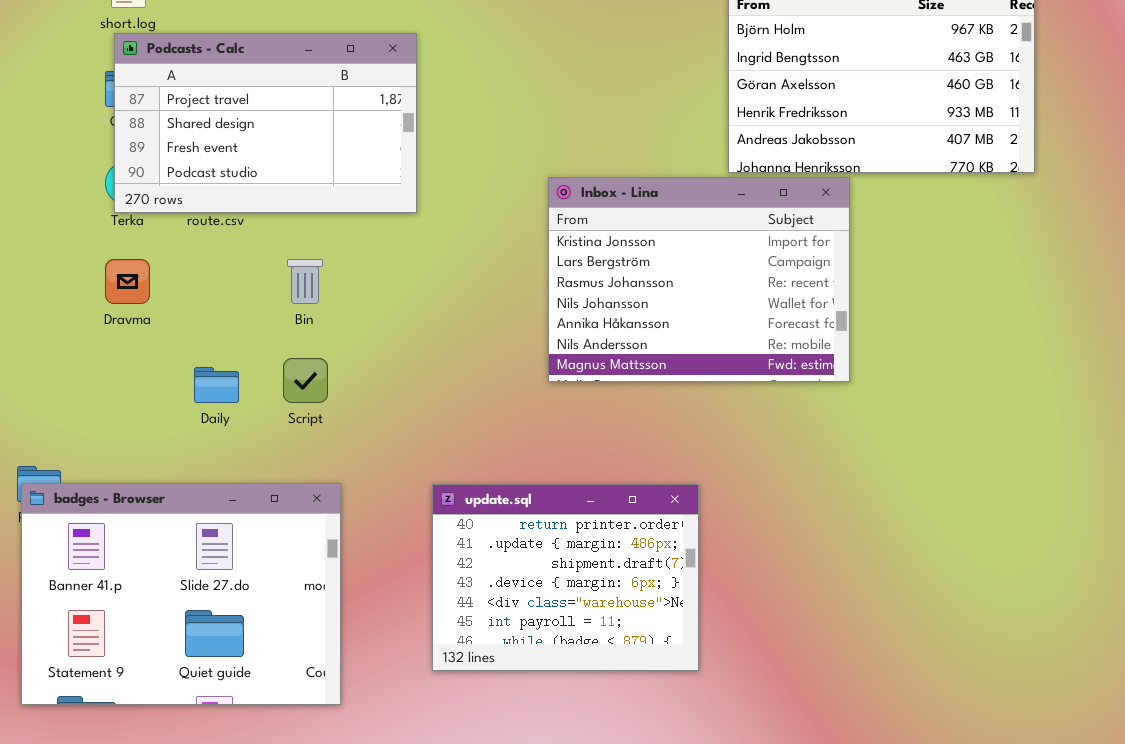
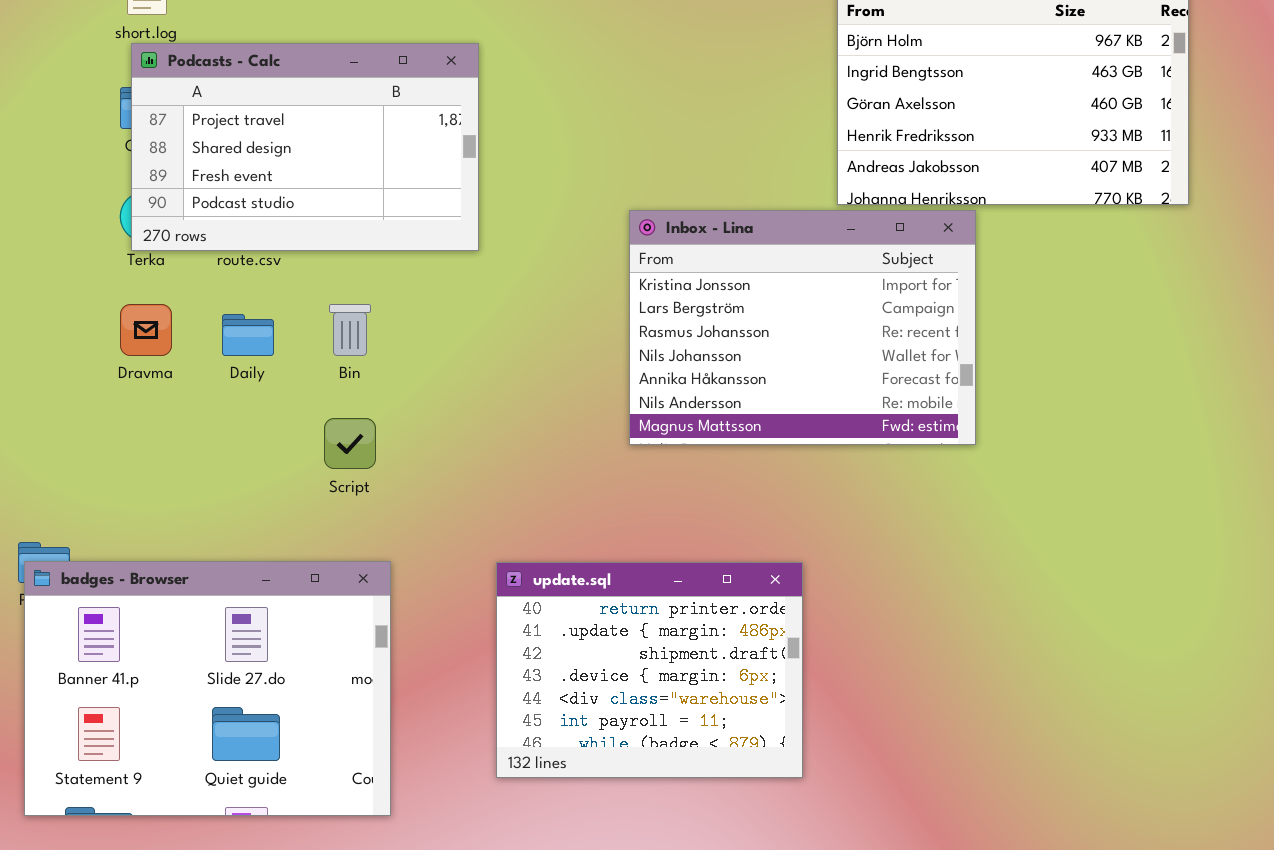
Daily: [194,367,239,403] -> [222,314,274,356], moved

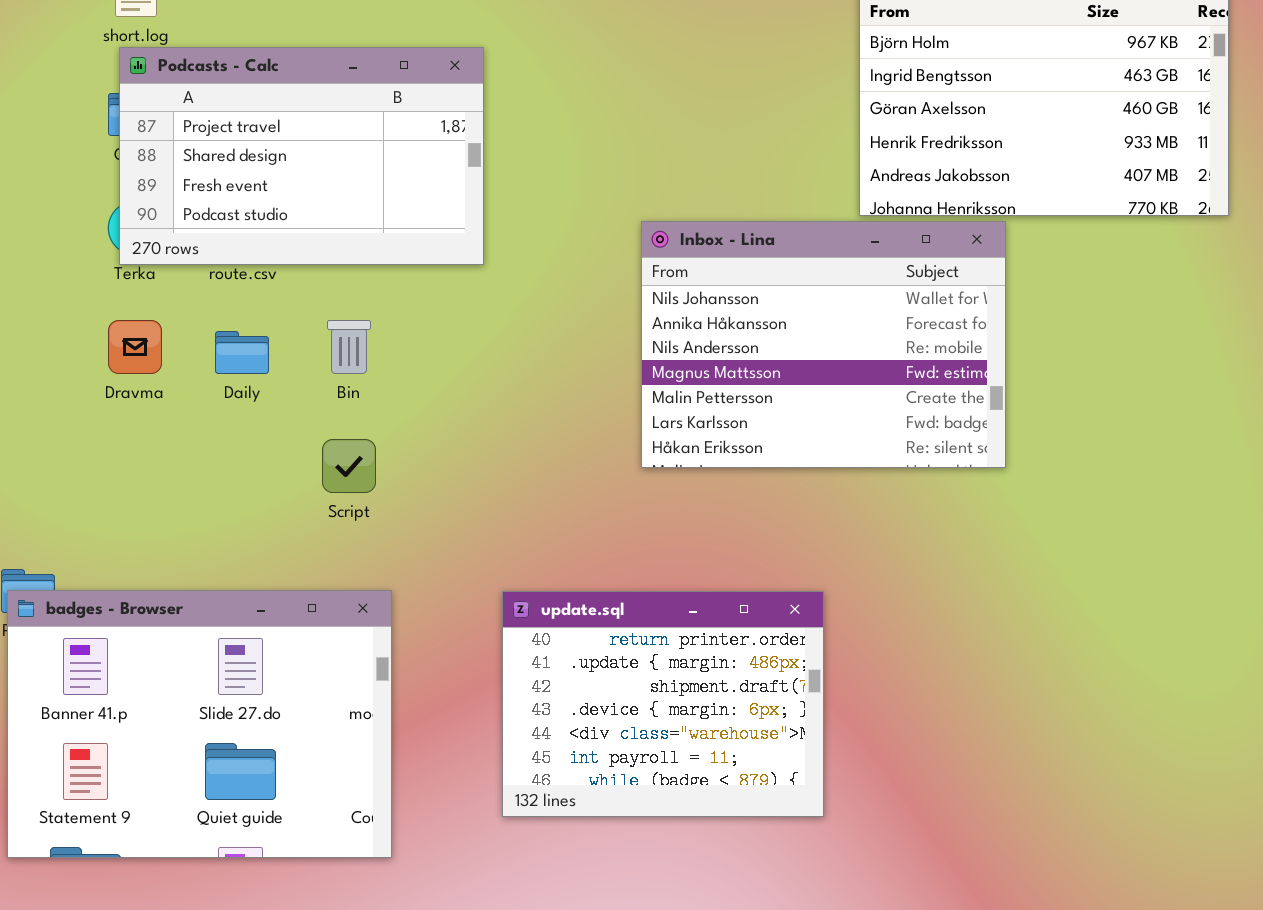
Inbox - Lina: [629,210,976,445] -> [641,221,1006,468], scrolled down 3 rows

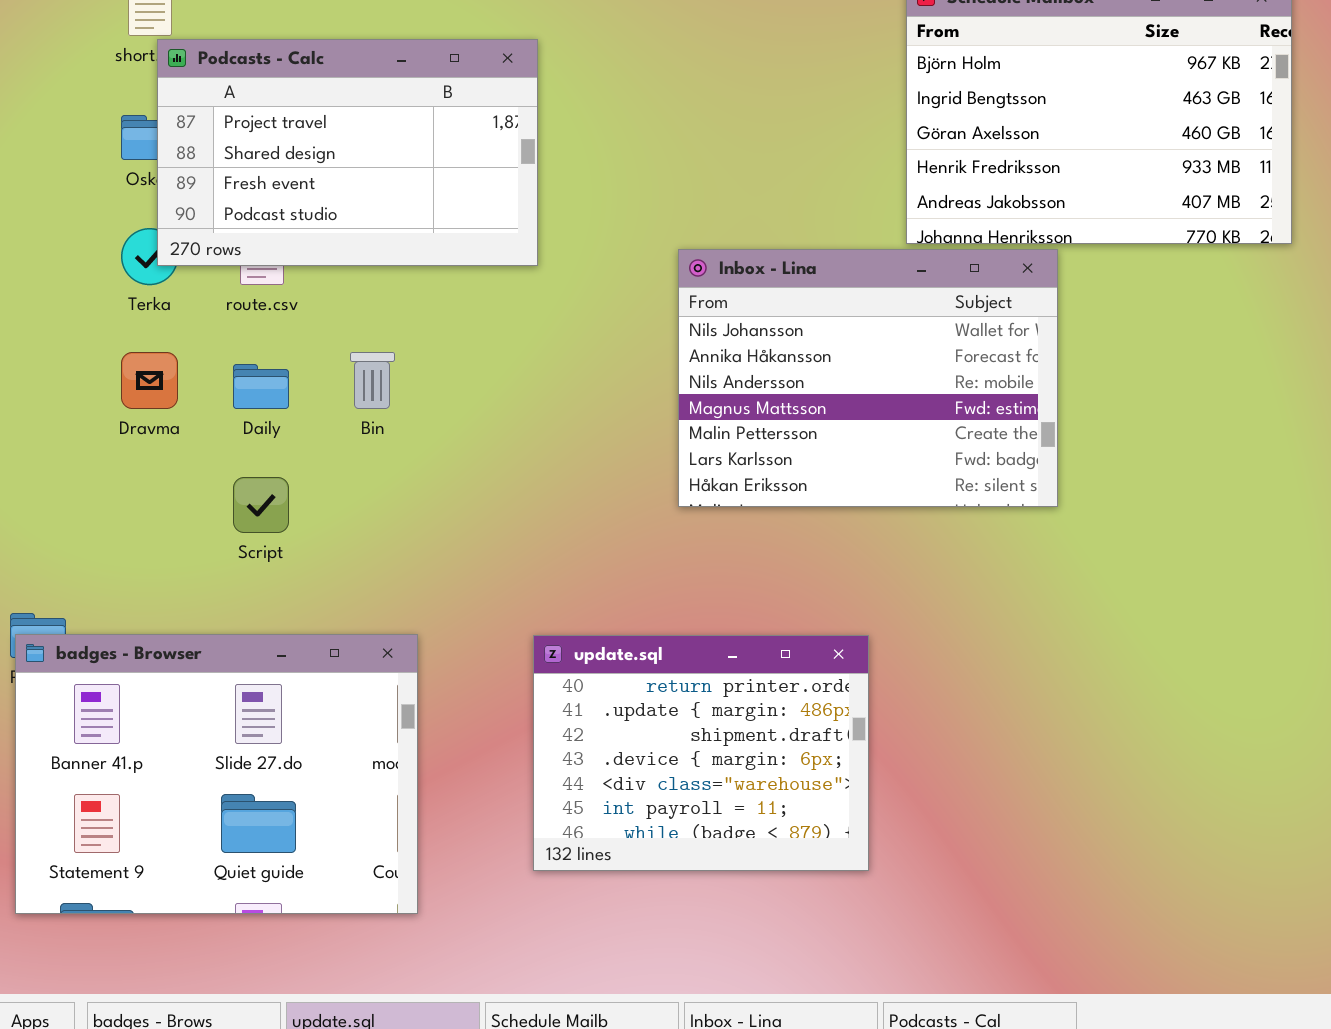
Podcasts - Calc: [119,47,484,265] -> [157,39,538,266], moved
Script: [322,439,376,493] -> [233,477,289,533], moved

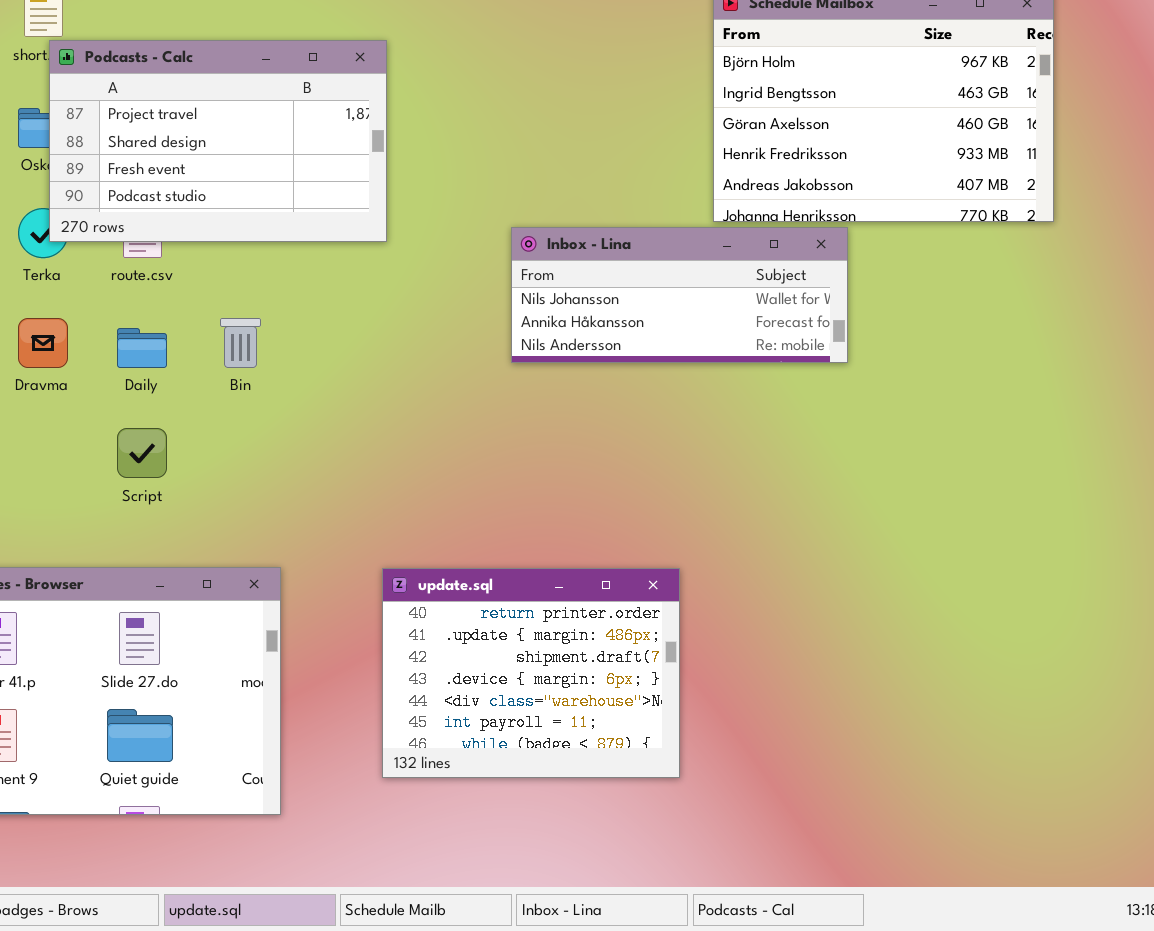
Inbox - Lina: [678,249,1058,507] -> [511,227,848,363], resized

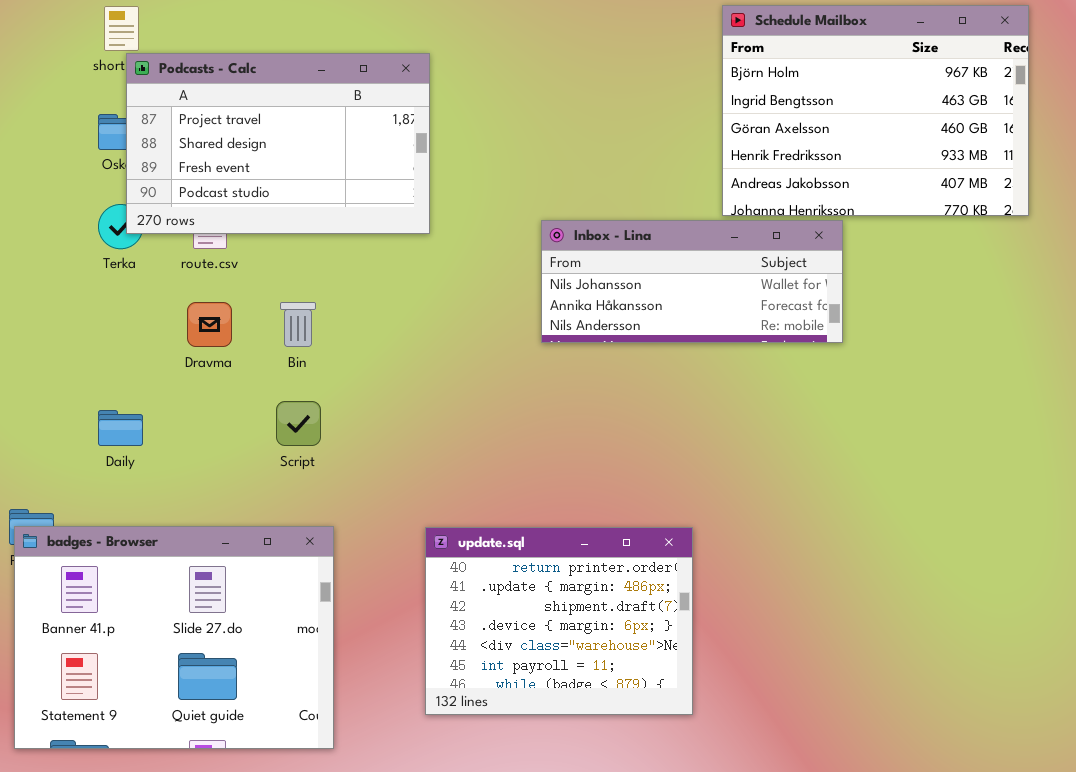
Dravma: [18,318,68,368] -> [187,302,232,347], moved
Daily: [117,328,167,368] -> [98,410,143,446], moved
Script: [117,428,167,478] -> [276,401,321,446], moved

